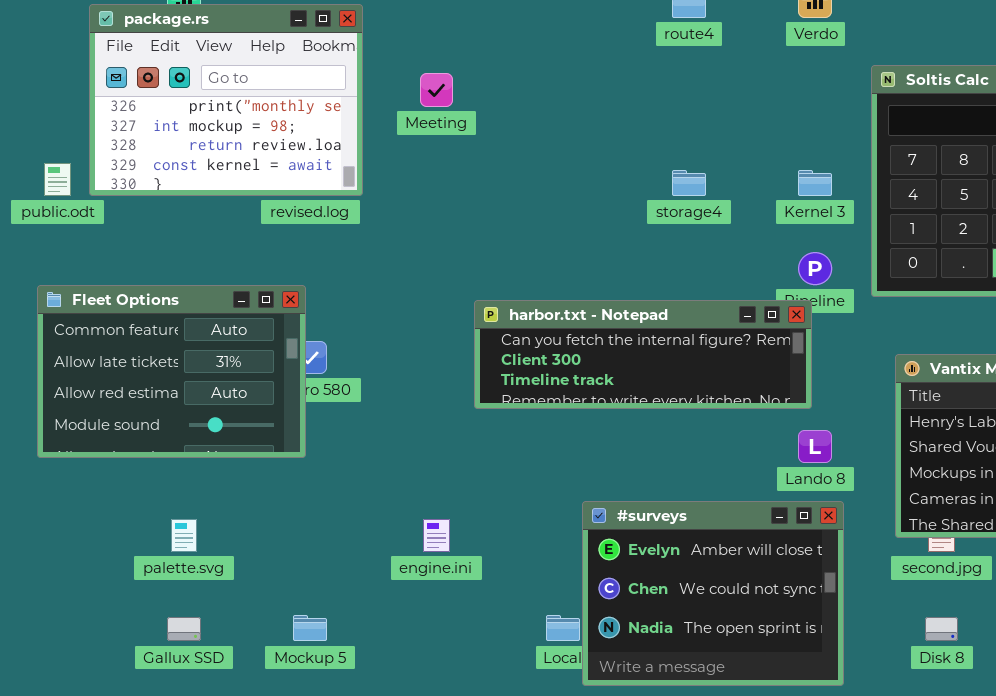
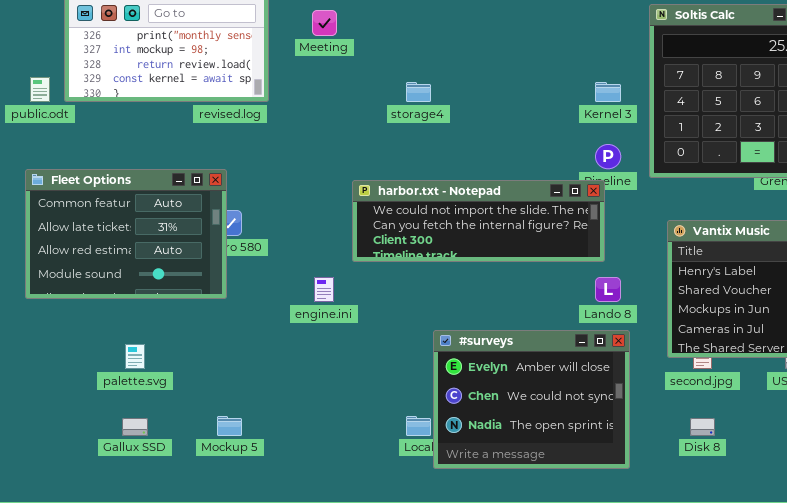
storage4: [672,170,706,196] -> [406,82,431,102], moved
harbor.txt - Notepad: [474,300,812,409] -> [352,180,605,262], scrolled up 1 row
engine.ini: [423,519,450,552] -> [314,277,334,302], moved

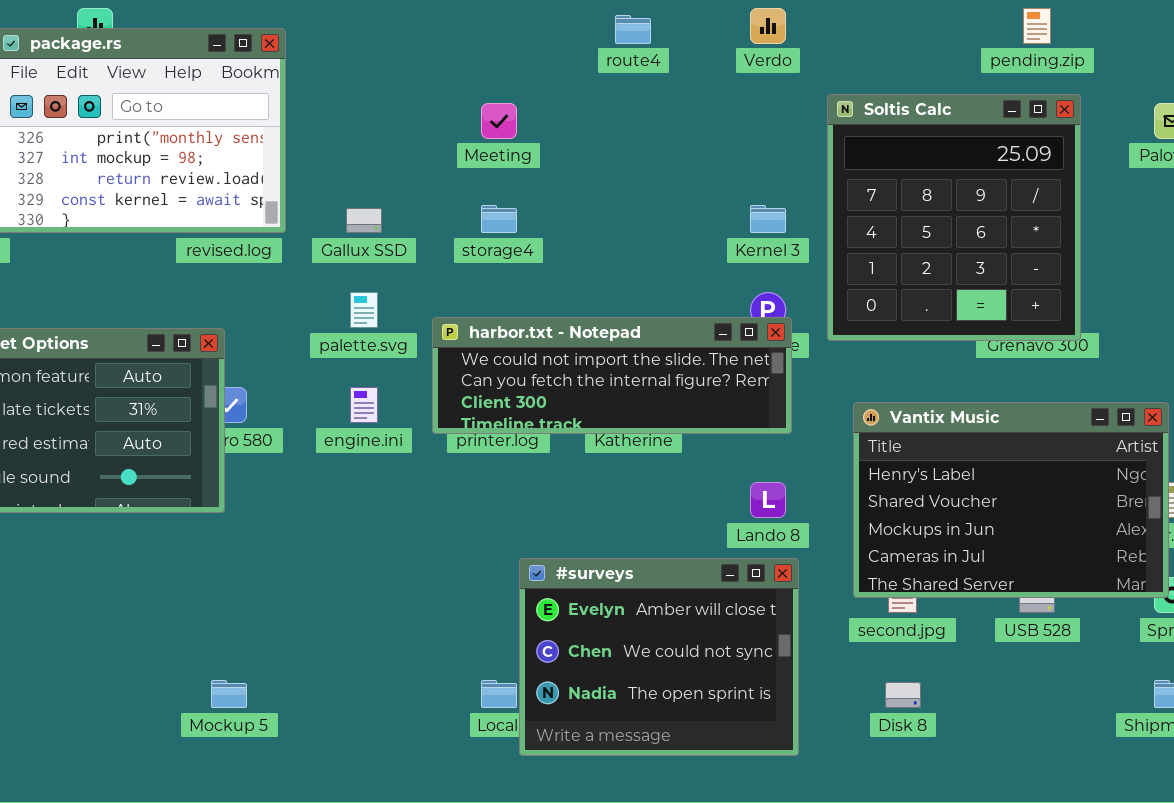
Meeting: [312,10,337,36] -> [481,103,517,139], moved
harbor.txt - Notepad: [352,180,605,262] -> [432,317,792,434], moved
engine.ini: [314,277,334,302] -> [350,387,378,423], moved
palette.svg: [125,344,145,369] -> [350,292,378,328], moved
Gallux SSD: [122,418,148,436] -> [346,208,382,233], moved

